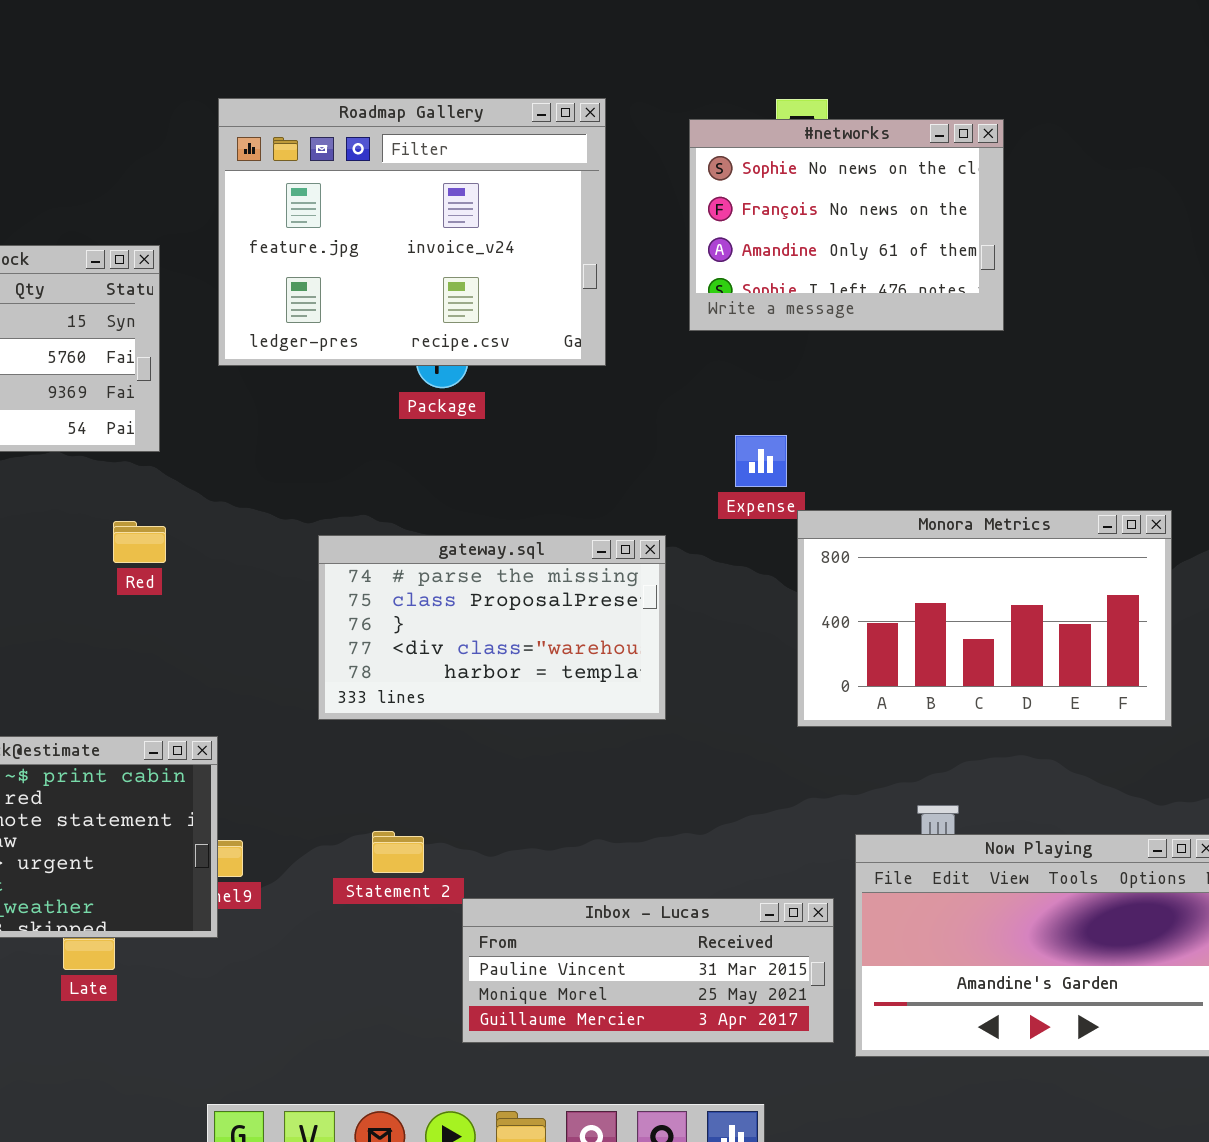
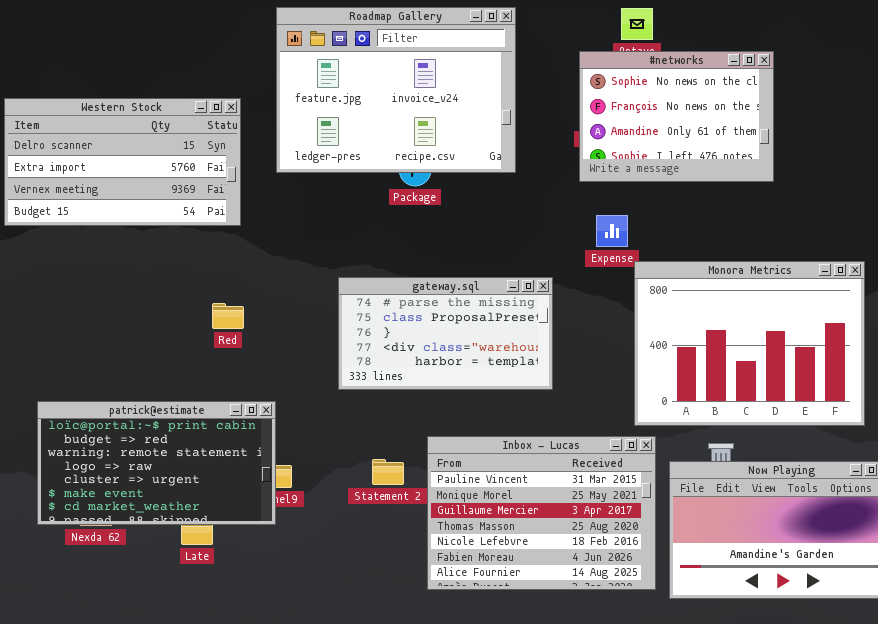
#networks: [689,119,1004,331] -> [579,51,774,182], moved
Monora Metrics: [797,510,1172,727] -> [634,261,865,426], resized
Red: [113,521,166,563] -> [212,303,244,329], moved
Inbox - Lucas: [462,898,834,1043] -> [427,436,656,590], resized

